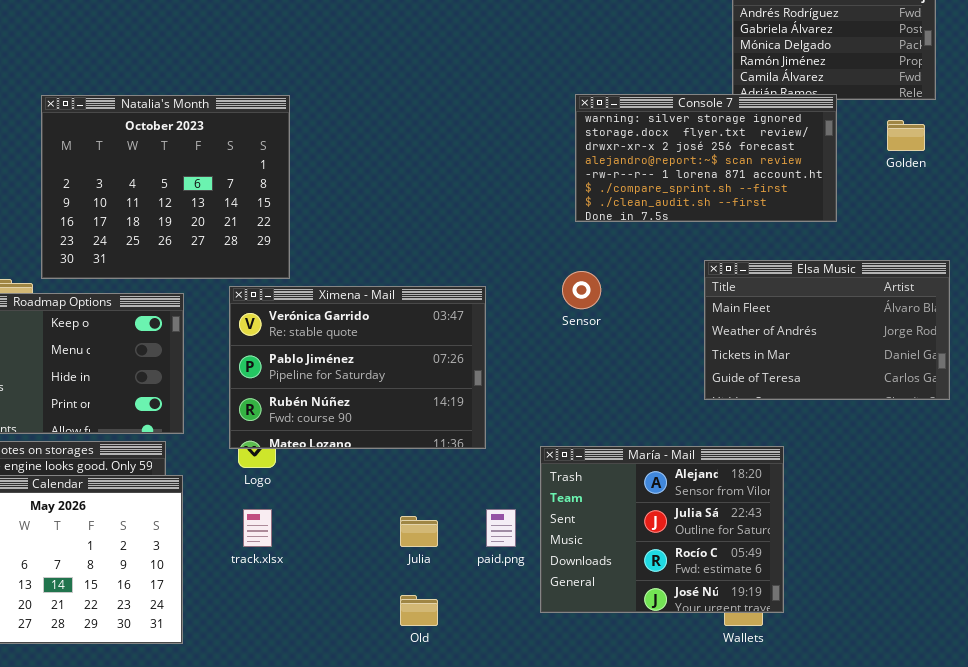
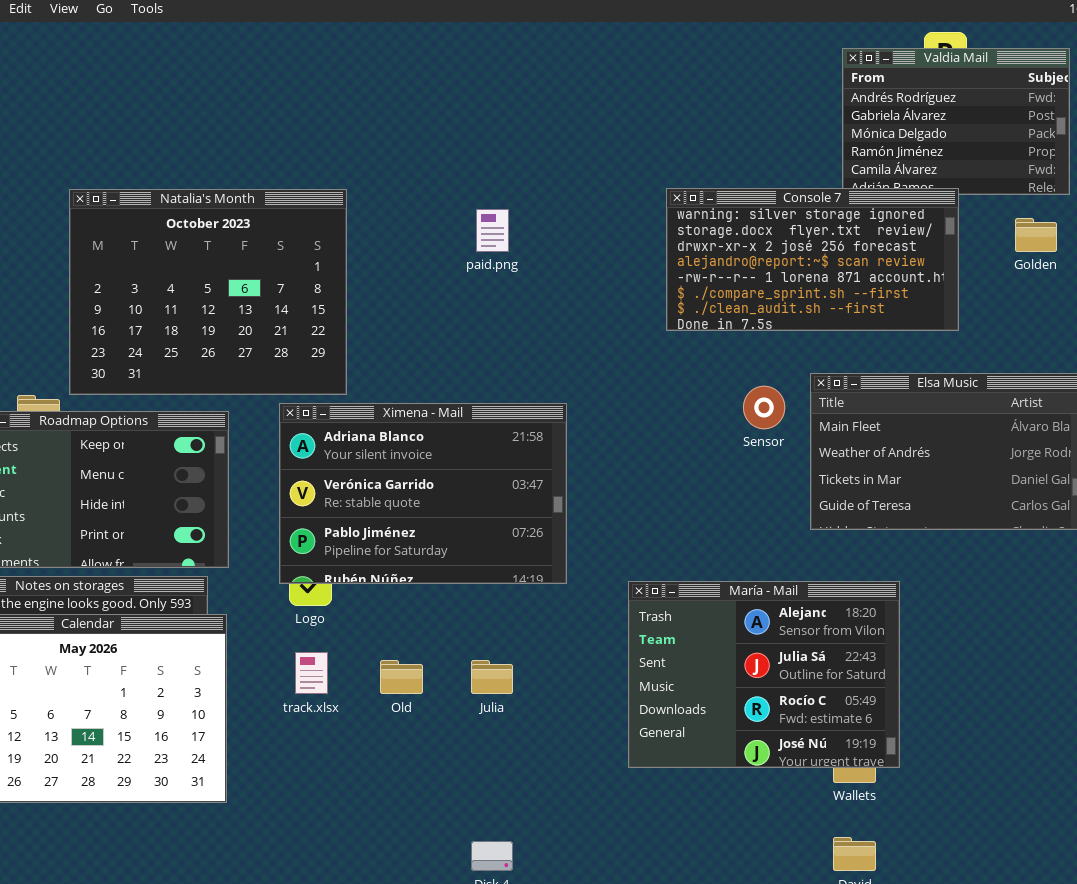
Sensor: [562,271,601,309] -> [743,386,785,429], moved
Ximena - Mail: [229,286,486,449] -> [279,403,567,584], scrolled up 1 row
paid.png: [486,509,516,547] -> [476,209,509,252], moved
Old: [400,595,438,626] -> [380,660,423,694], moved

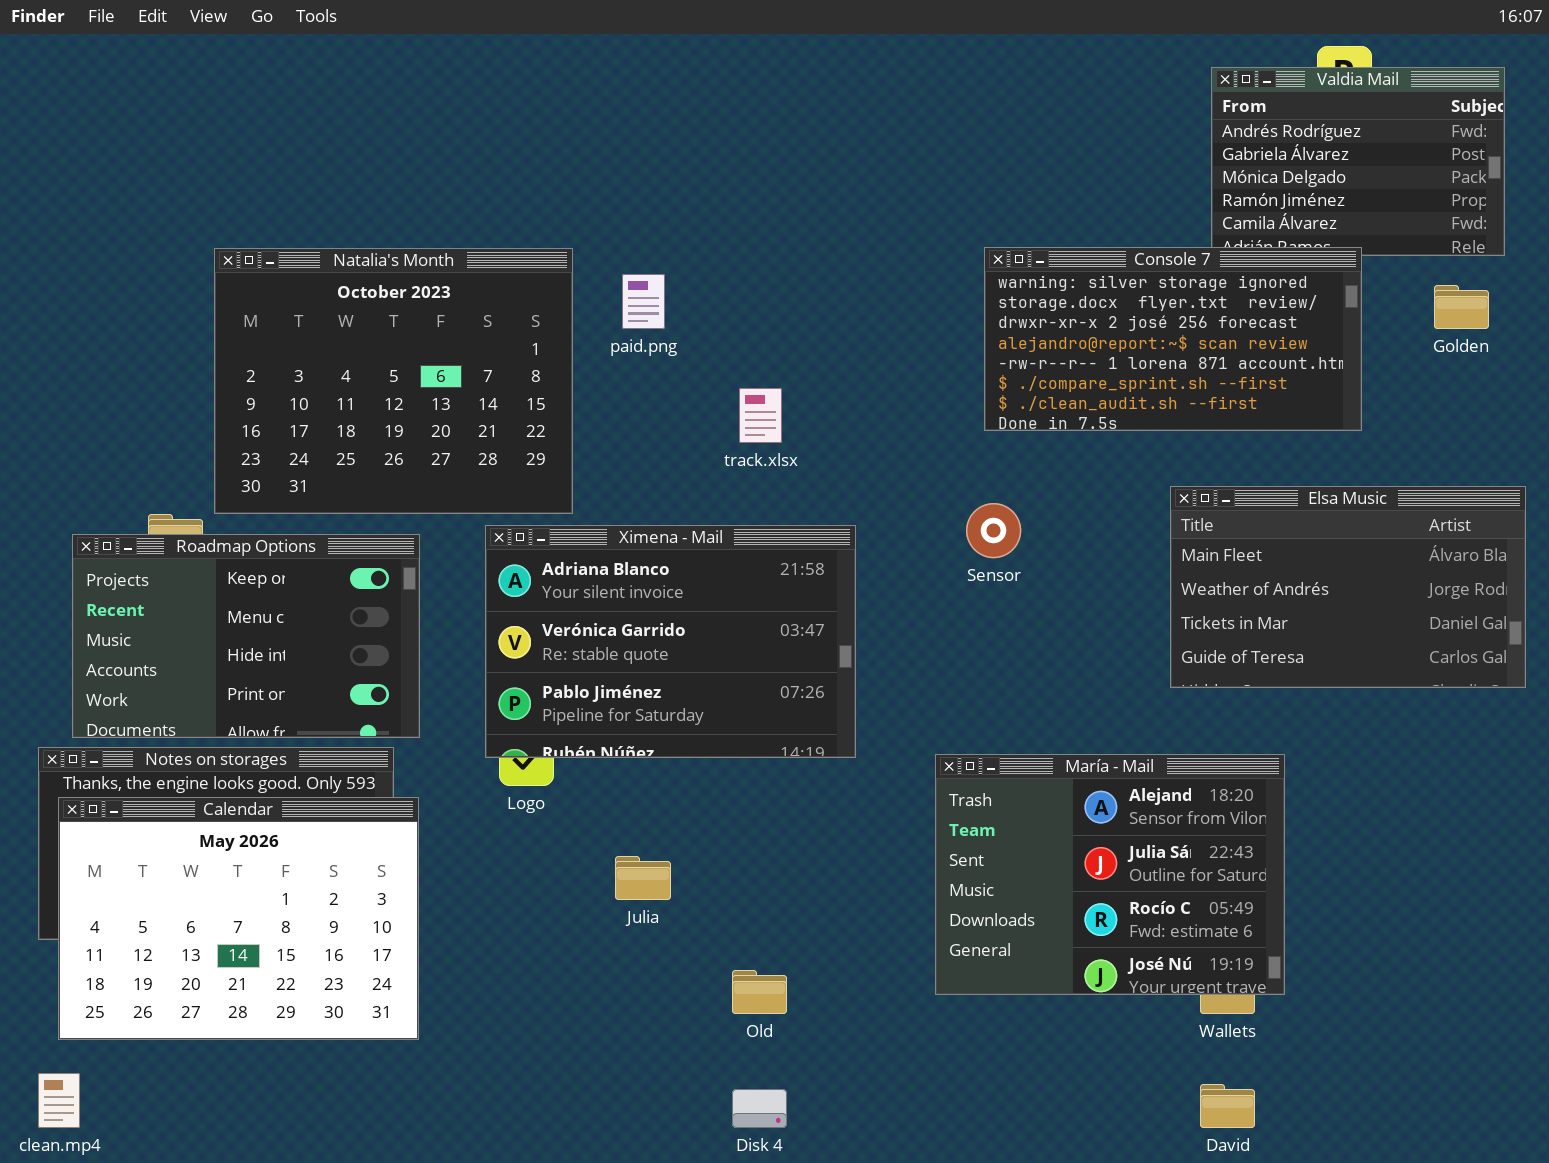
paid.png: [476,209,509,252] -> [622,274,665,329], moved
Sensor: [743,386,785,429] -> [966,503,1021,558], moved
track.xlsx: [295,652,328,694] -> [739,388,782,443], moved
Old: [380,660,423,694] -> [732,970,787,1014], moved
Julia: [471,660,513,694] -> [615,856,671,900], moved

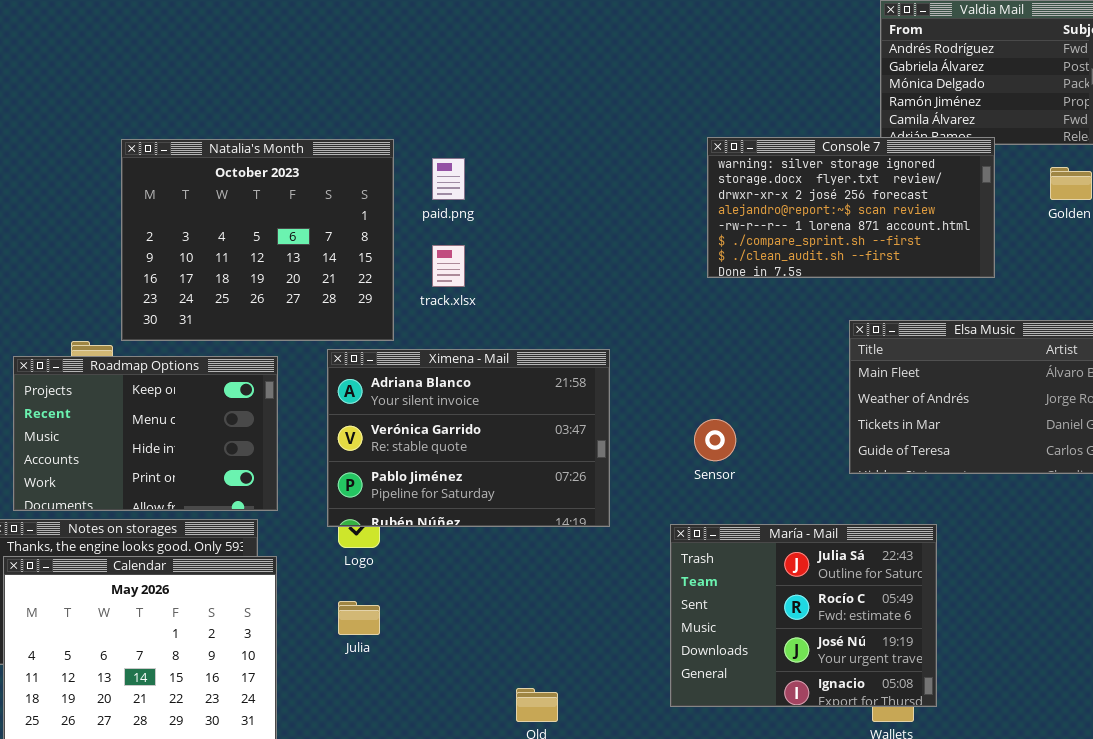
track.xlsx: [739,388,782,443] -> [432,245,465,287], moved
Sensor: [966,503,1021,558] -> [694,419,736,461], moved
María - Mail: [935,754,1285,995] -> [670,524,937,707], scrolled down 1 row
Julia: [615,856,671,900] -> [338,601,380,635], moved

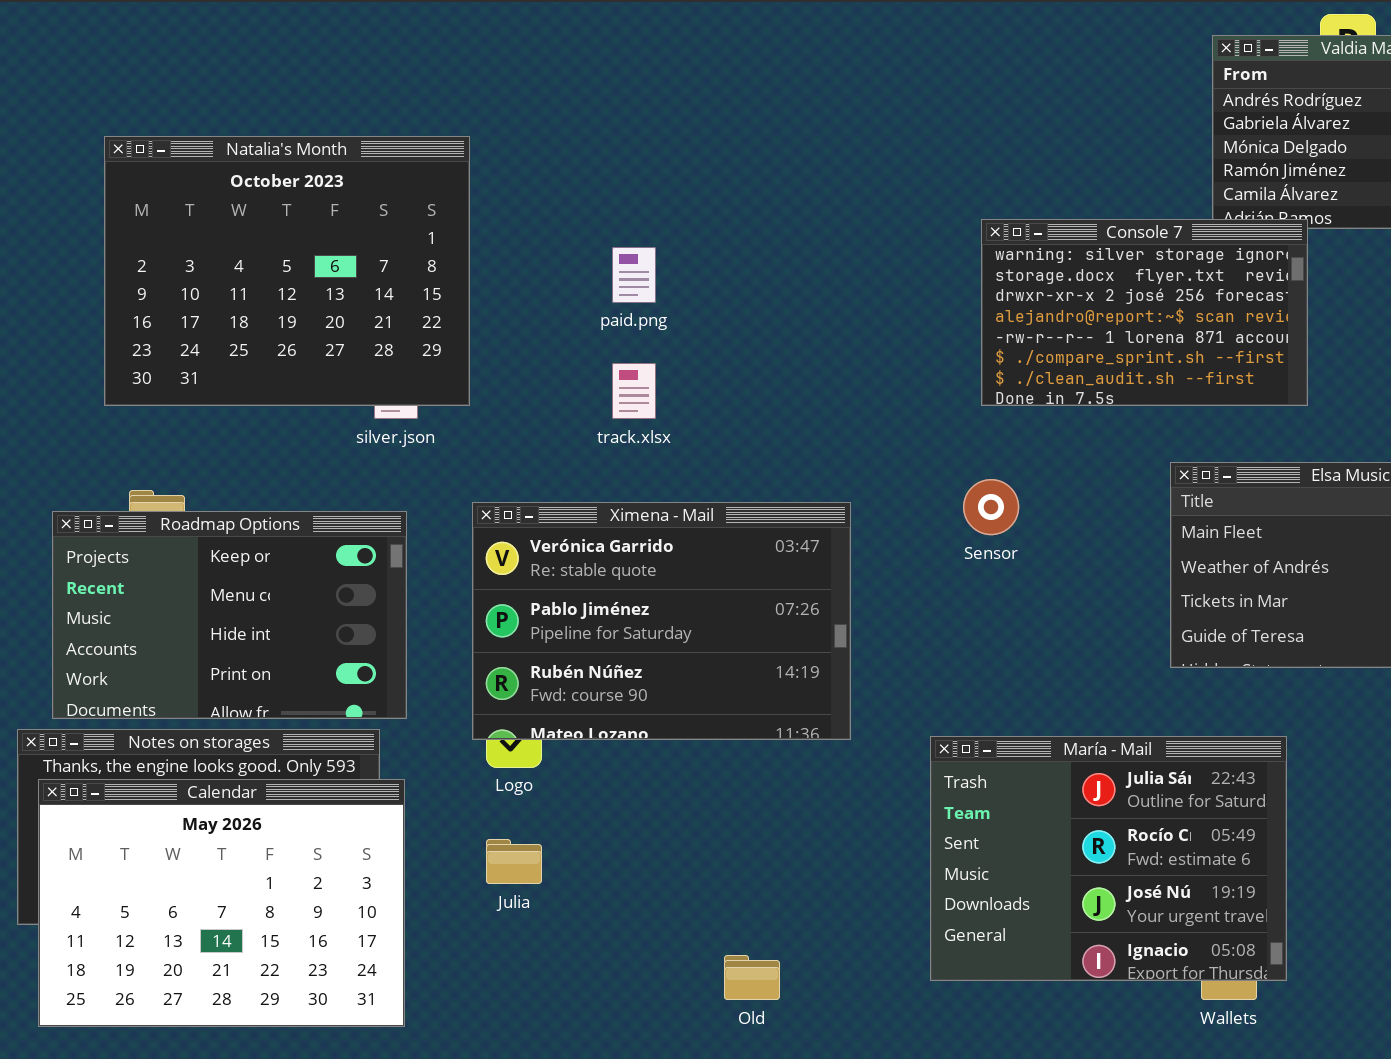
Console 7: [707,137,995,278] -> [981,219,1308,406], resized
Natalia's Month: [121,139,394,341] -> [104,136,470,406], moved
Ximena - Mail: [327,349,610,527] -> [472,502,851,740], scrolled down 1 row
Sensor: [694,419,736,461] -> [963,479,1019,535], moved

